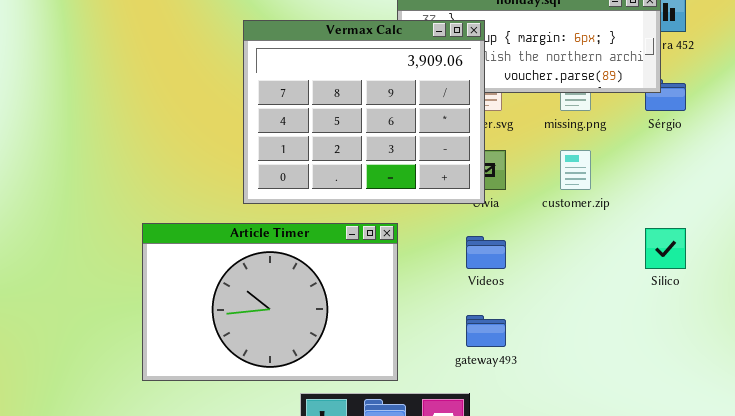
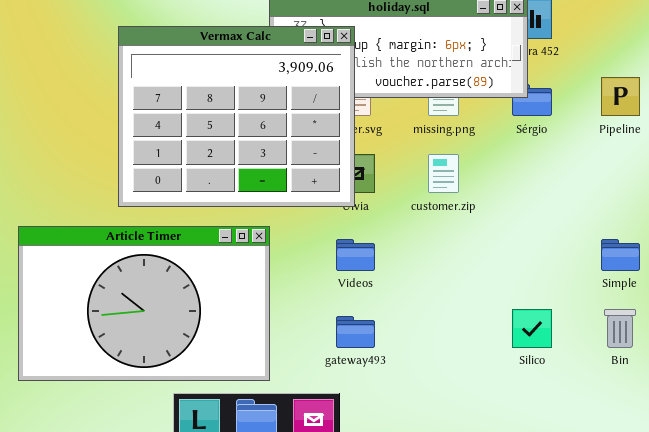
Silico: [645,228,686,269] -> [512,309,552,348], moved

